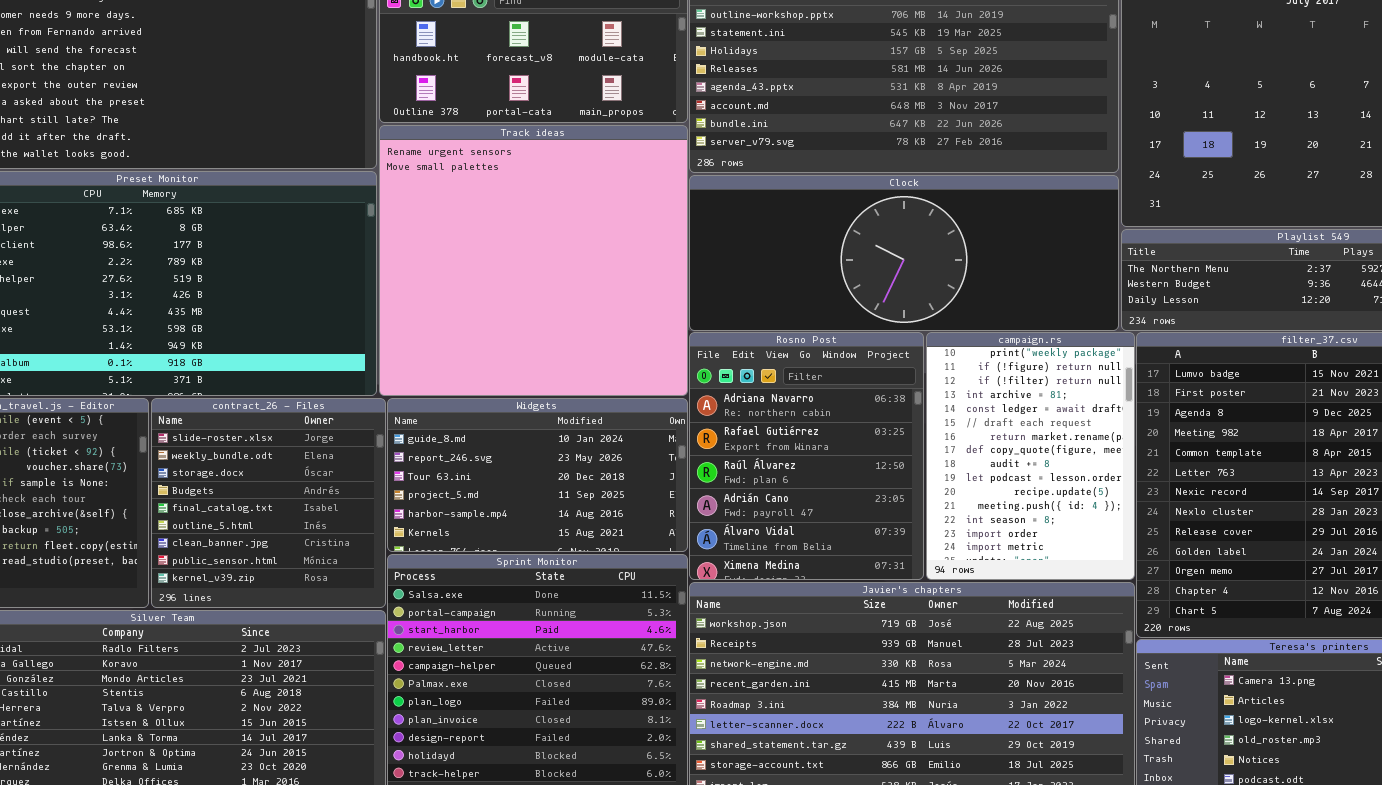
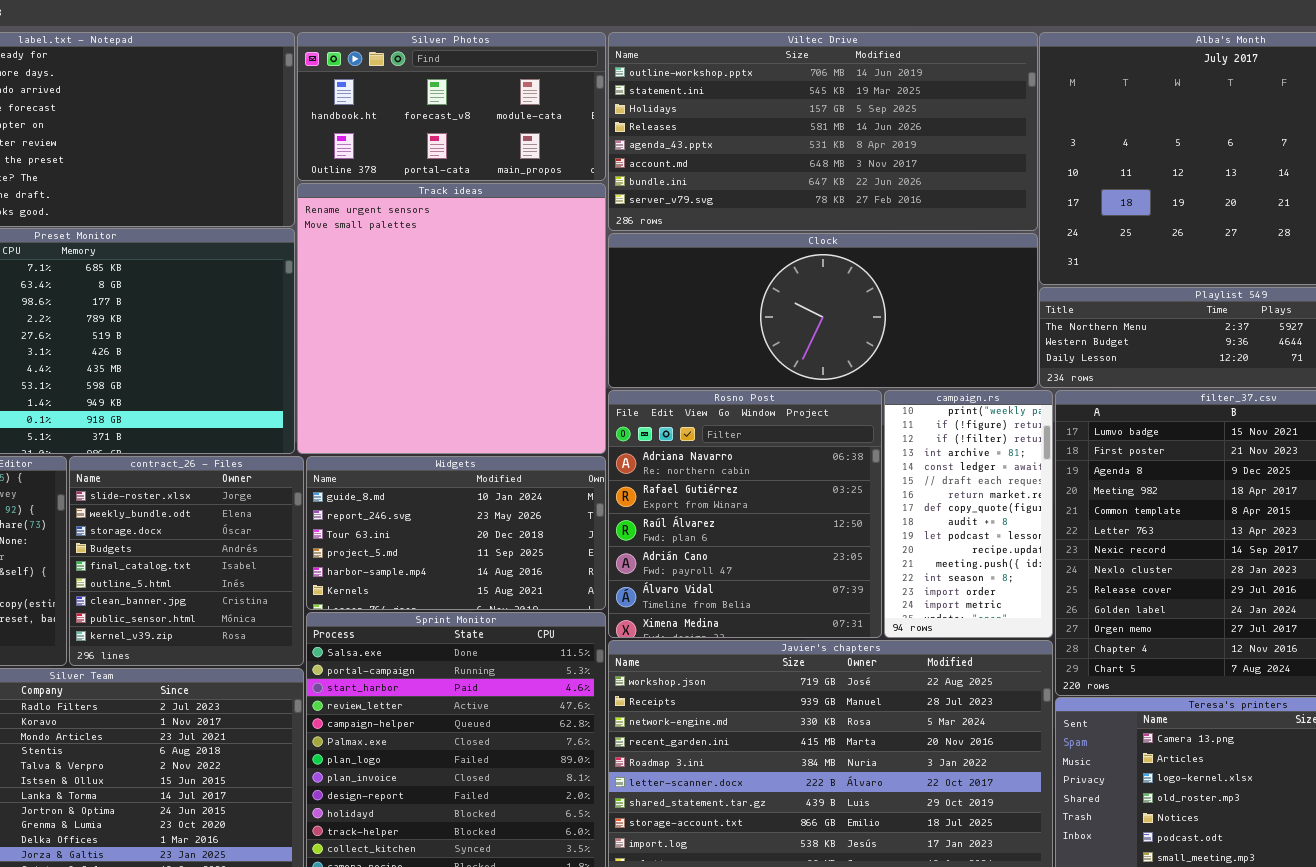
Rosno Post: [689,332,924,580] -> [608,390,882,638], resized
campaign.rs: [926,332,1135,580] -> [884,390,1053,638], resized

